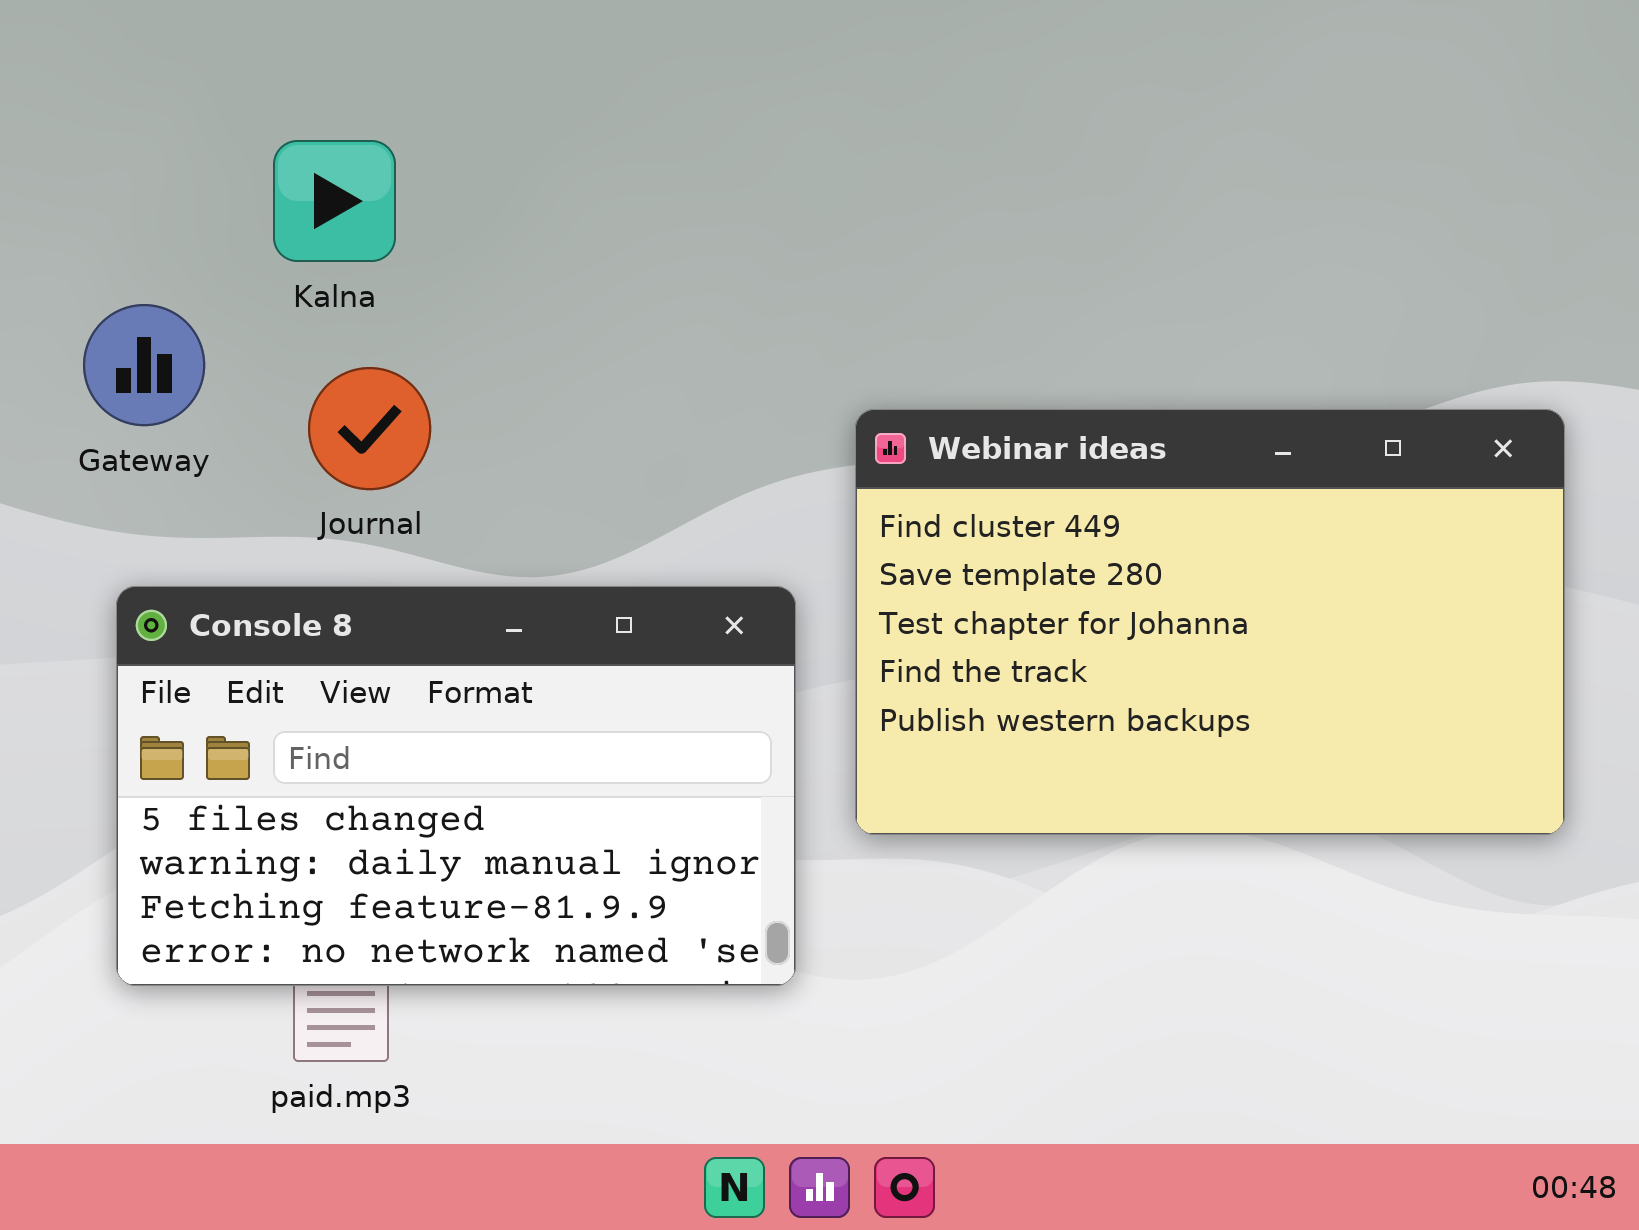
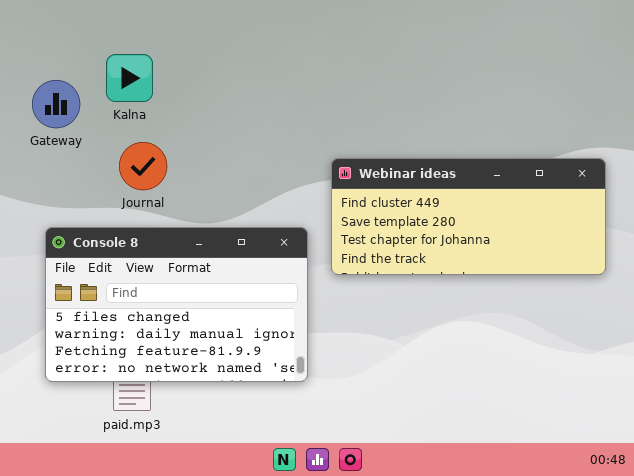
Gateway: [83,304,205,426] -> [32,80,80,128], moved
Webinar ideas: [855,409,1565,835] -> [331,158,606,275], resized

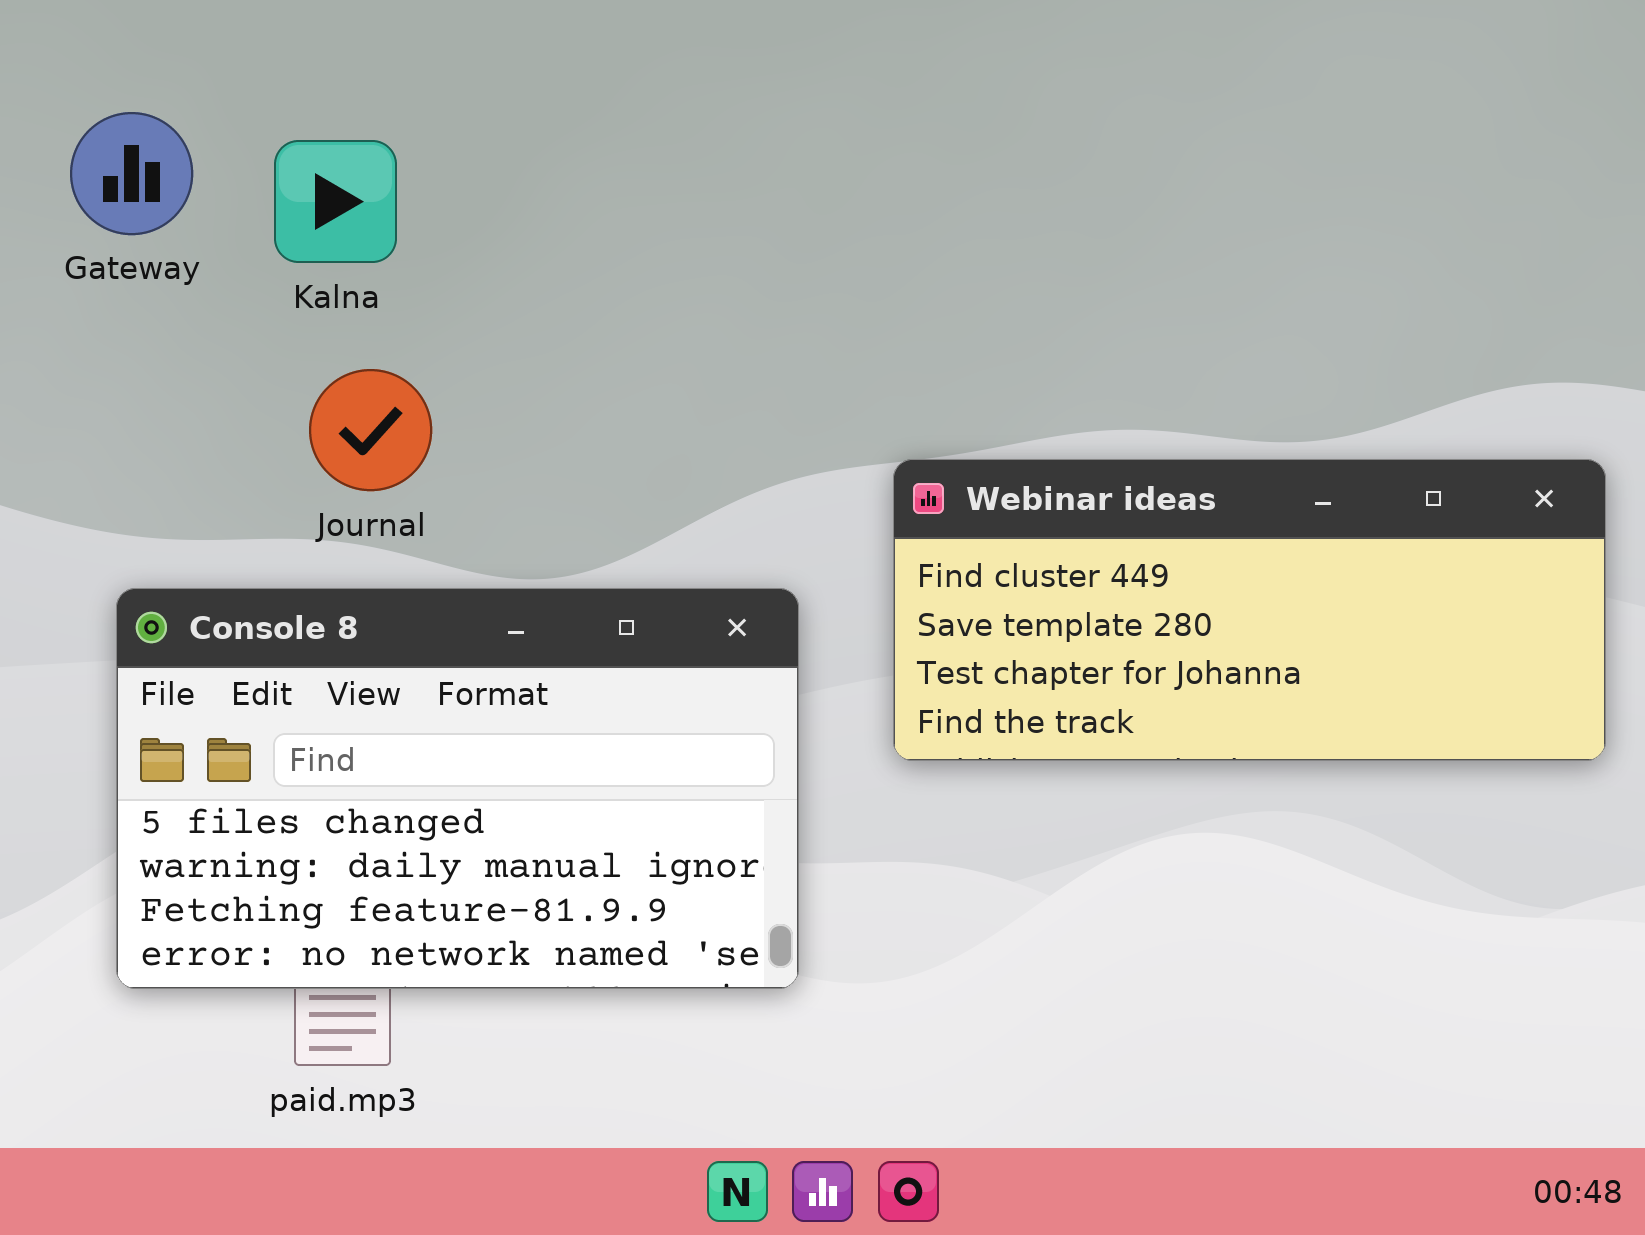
Gateway: [32,80,80,128] -> [70,112,193,235], moved
Webinar ideas: [331,158,606,275] -> [893,459,1606,761], moved

